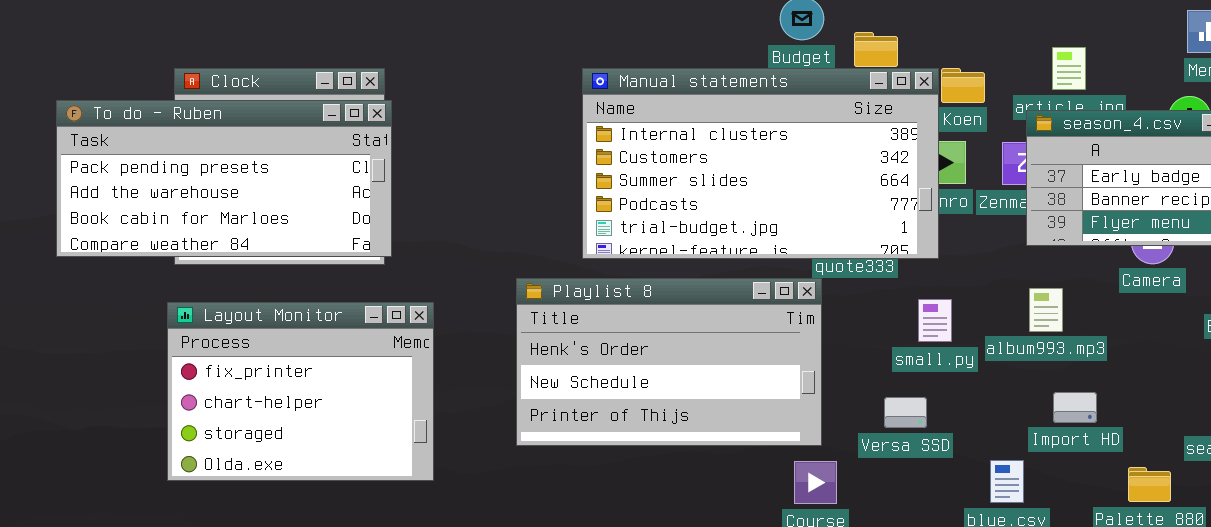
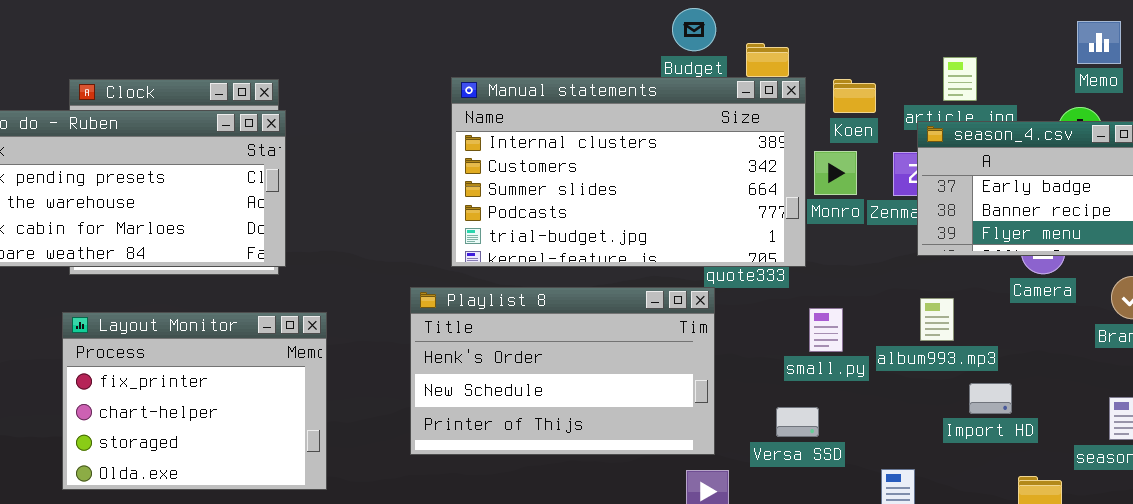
Manual statements: [582,68,939,259] -> [451,77,806,267], moved
Import HD: [1053,392,1097,423] -> [969,383,1012,414], moved

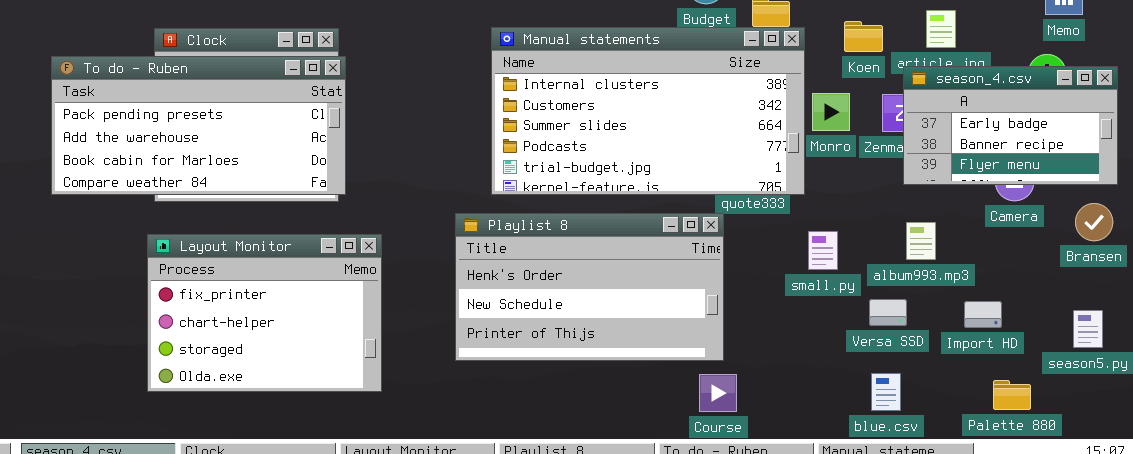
Koen: [833,79,876,113] -> [844,21,883,52], moved
Import HD: [969,383,1012,414] -> [964,301,1002,328], moved
Versa SSD: [776,407,819,437] -> [869,299,907,326], moved

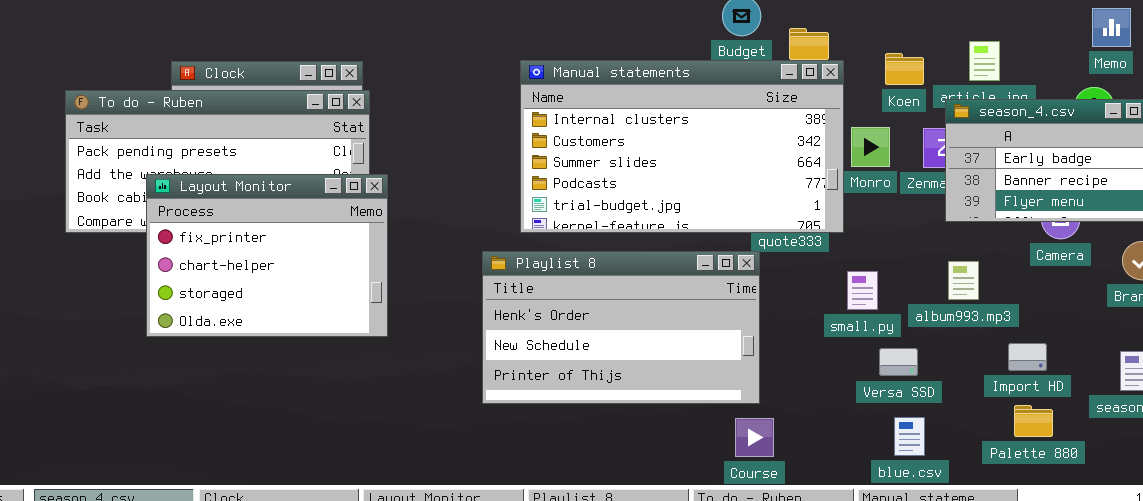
Layout Monitor: [147,234,382,392] -> [146,174,388,337], moved
Versa SSD: [869,299,907,326] -> [879,348,918,376], moved
blue.csv: [871,373,901,411] -> [894,417,925,456], moved
Palette 880: [993,380,1031,410] -> [1014,405,1053,437], moved

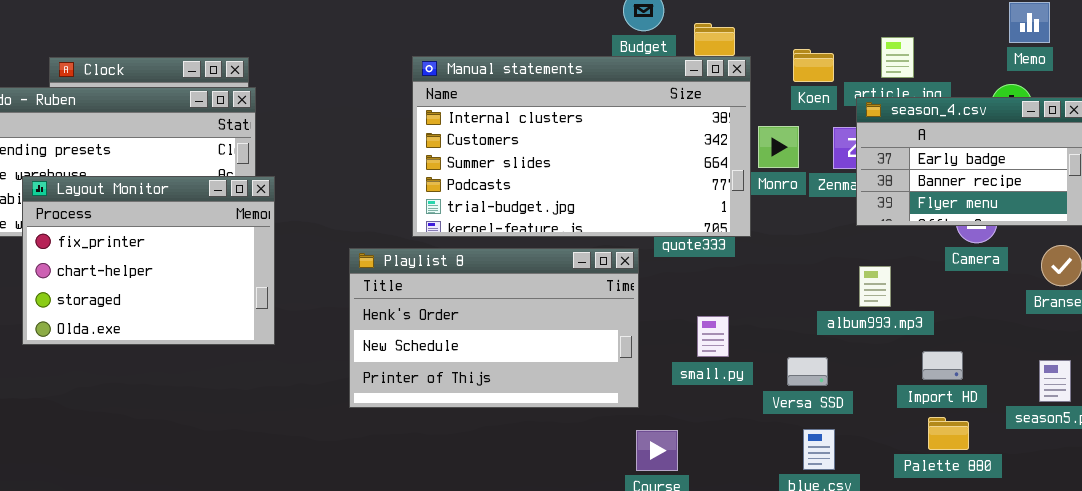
Playlist 8: [482,251,760,404] -> [349,248,639,408], moved
small.py: [847,271,878,310] -> [697,316,729,357], moved

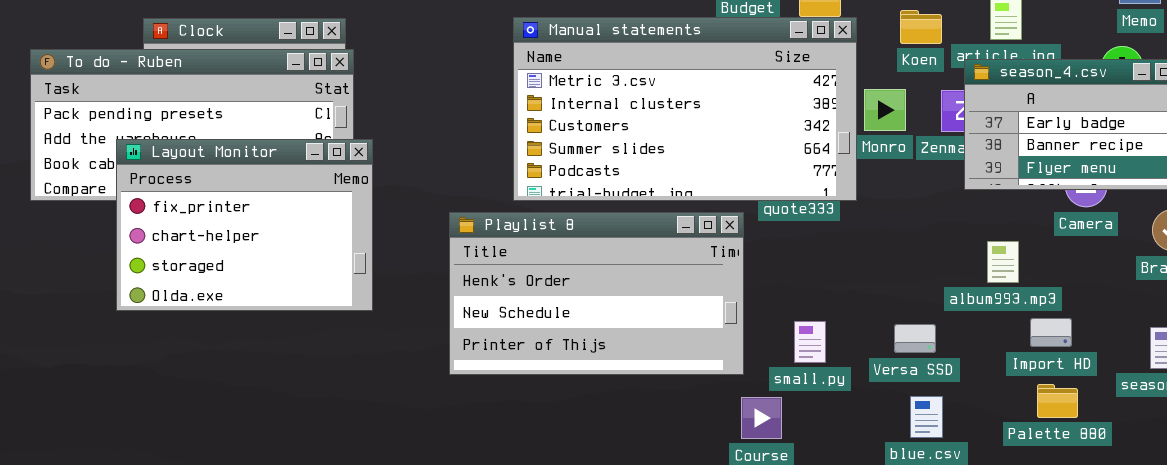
Manual statements: [412,56,751,237] -> [513,17,857,201], scrolled up 1 row
album993.mp3: [859,266,891,307] -> [987,241,1019,283], moved
small.py: [697,316,729,357] -> [794,321,826,363], moved

